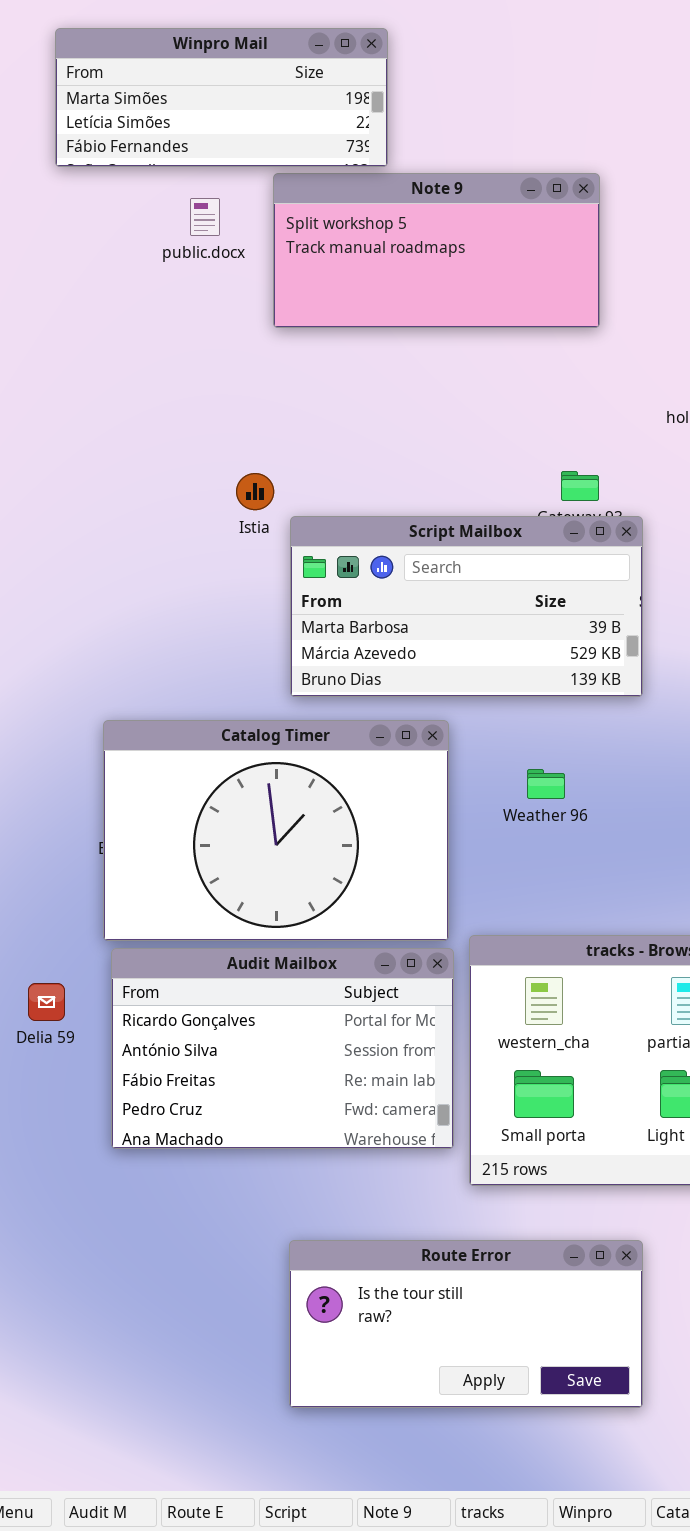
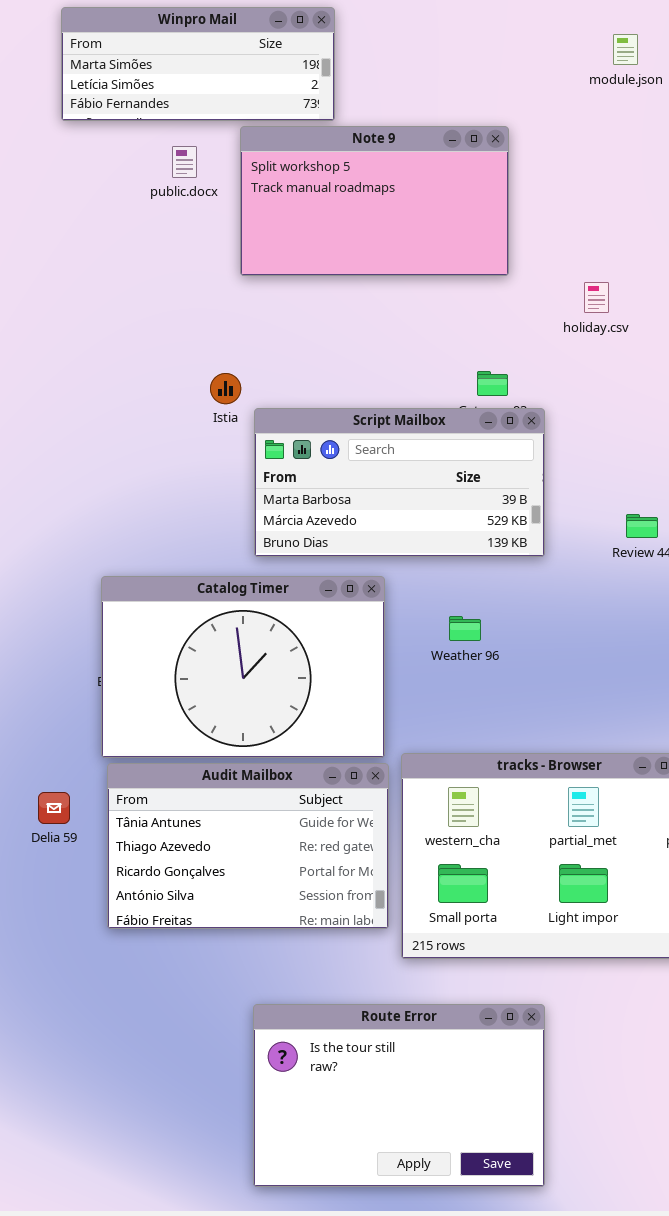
Note 9: [273,173,600,328] -> [240,126,509,276], resized
Audit Mailbox: [111,948,454,1149] -> [107,763,389,929], scrolled up 2 rows
Route Error: [289,1240,643,1408] -> [253,1004,545,1187], resized

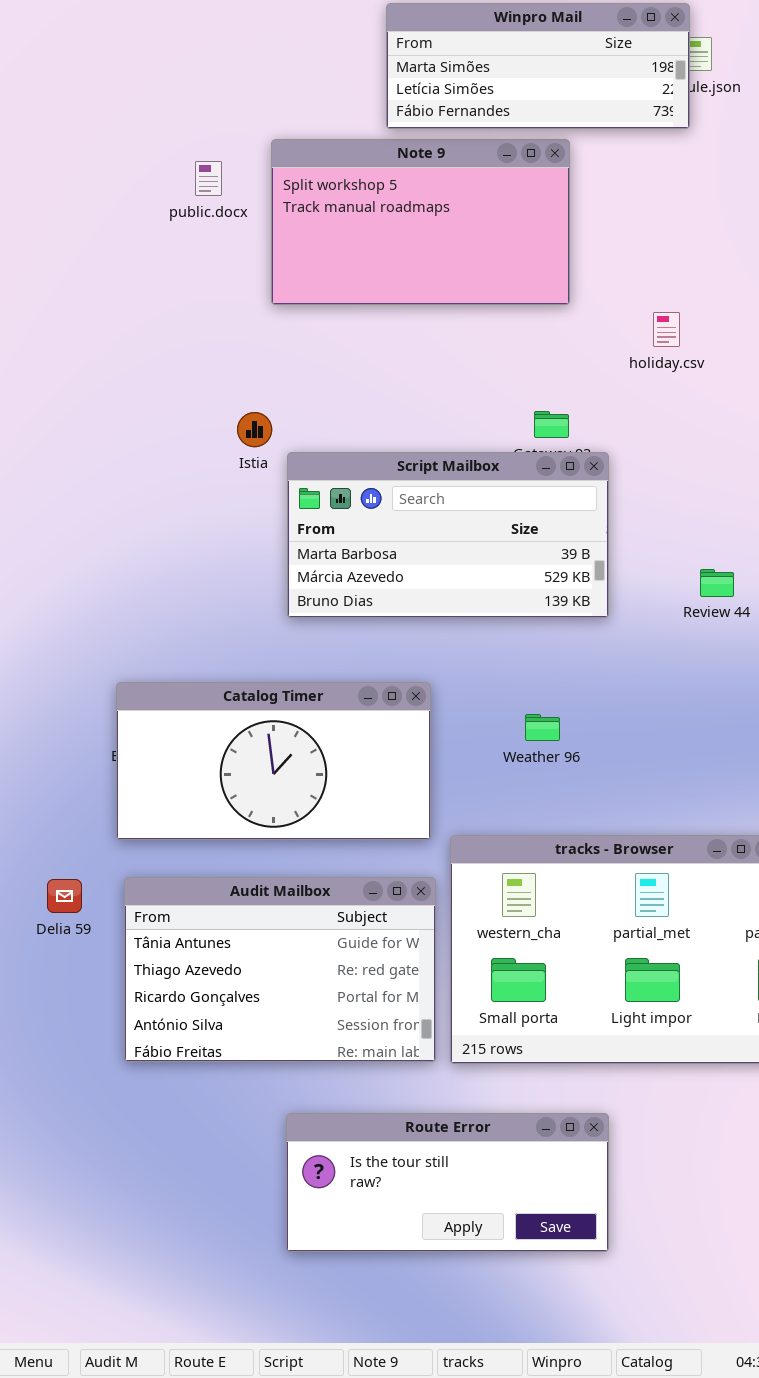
Winpro Mail: [61,7,335,121] -> [386,3,690,129], moved
Catalog Timer: [101,576,385,758] -> [116,682,431,840], resized
Weather 96: [449,616,481,641] -> [525,714,560,741], moved
Audit Mailbox: [107,763,389,929] -> [124,877,436,1062], moved
Route Error: [253,1004,545,1187] -> [286,1113,609,1252], resized

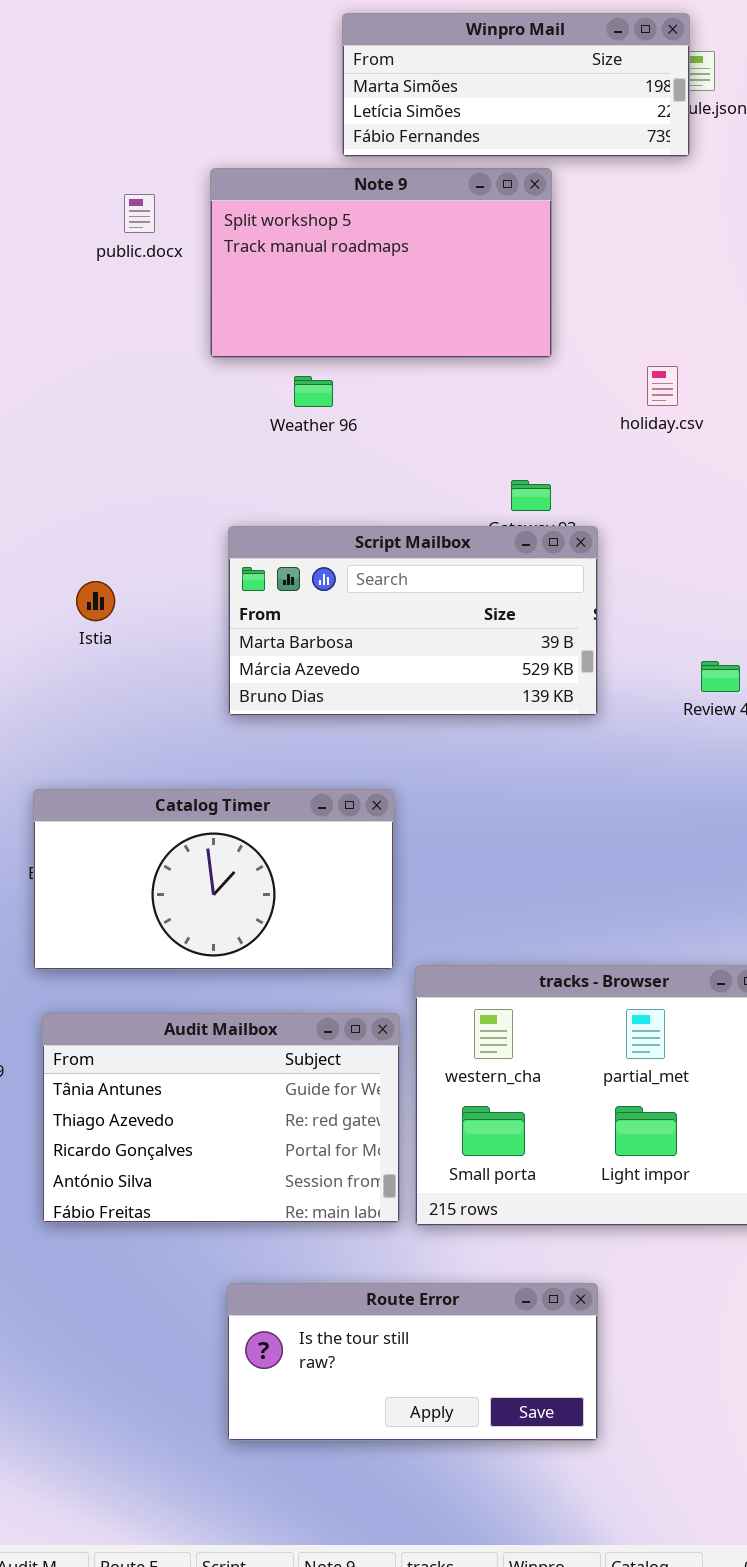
Istia: [237,412,272,447] -> [76,581,115,621], moved
Weather 96: [525,714,560,741] -> [294,376,333,407], moved

